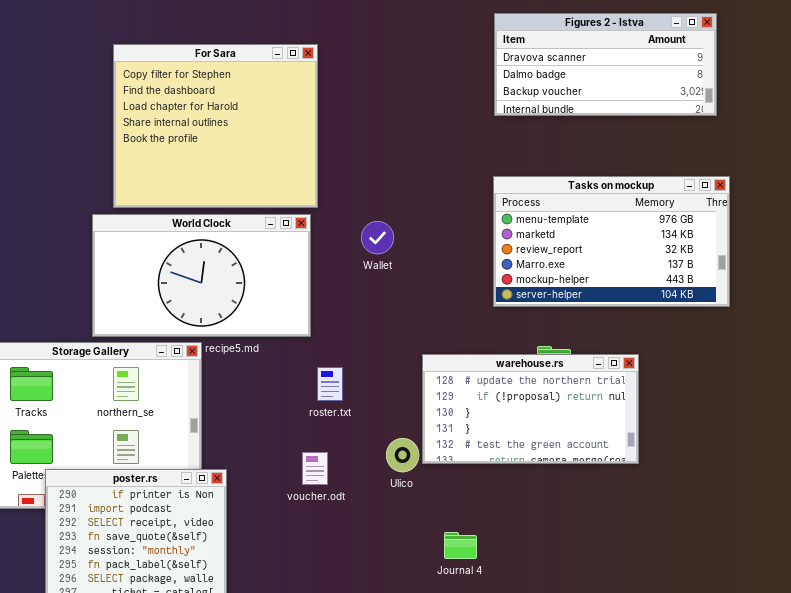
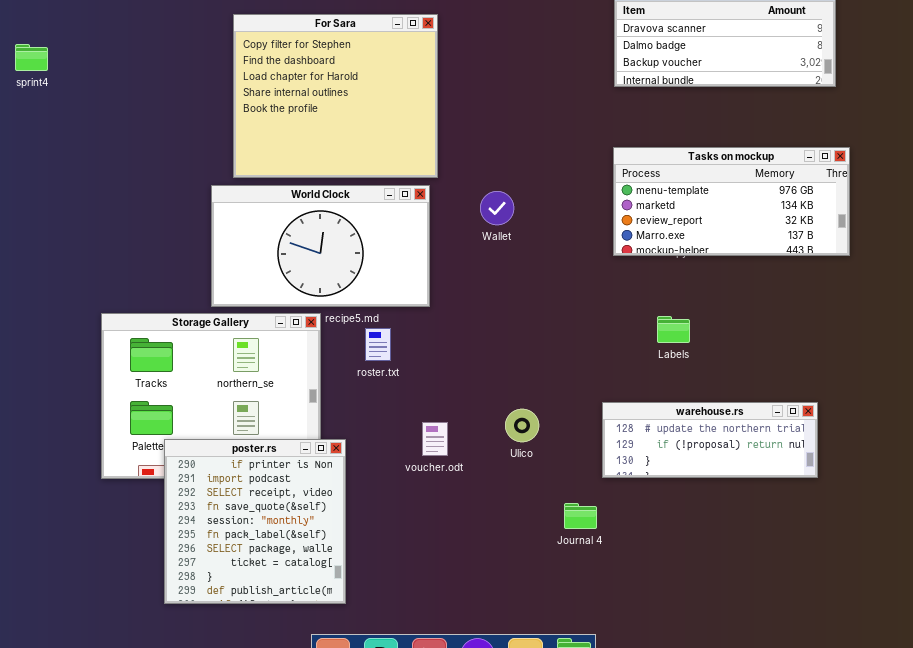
Tasks on mockup: [493,176,730,307] -> [613,147,850,256], resized
warehouse.rs: [422,354,639,464] -> [602,402,818,478], moved, resized
roster.txt: [317,367,343,401] -> [365,328,391,361], moved

